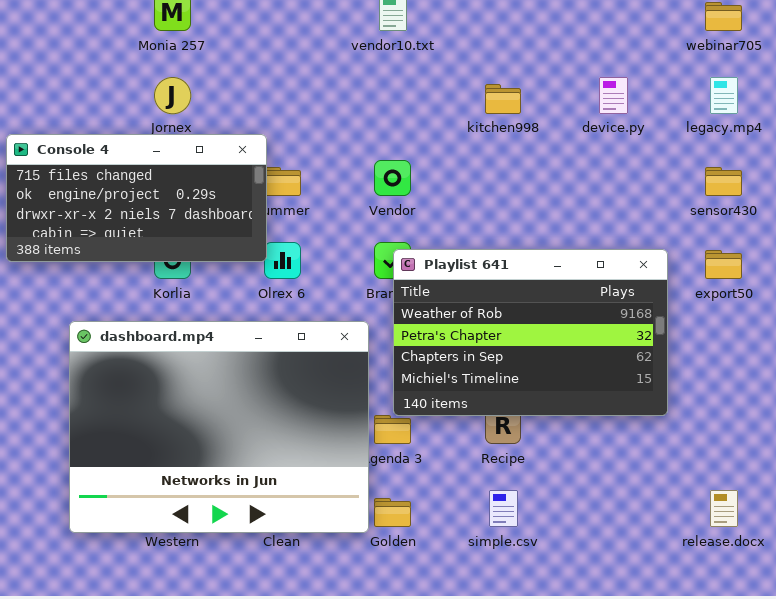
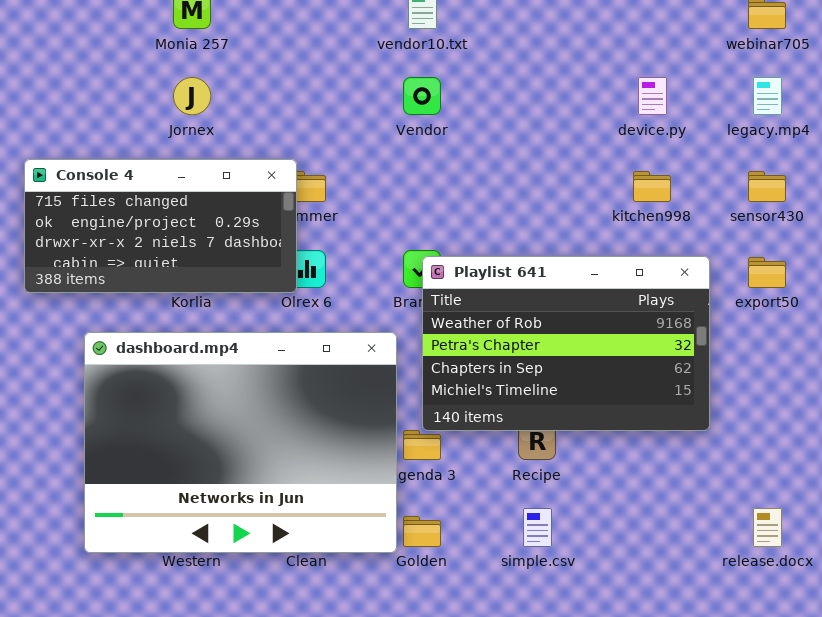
kitchen998: [485,84,521,114] -> [633,171,671,202], moved
Console 4: [6,134,267,262] -> [24,159,297,293], moved
Vendor: [374,160,411,196] -> [403,77,441,115], moved

